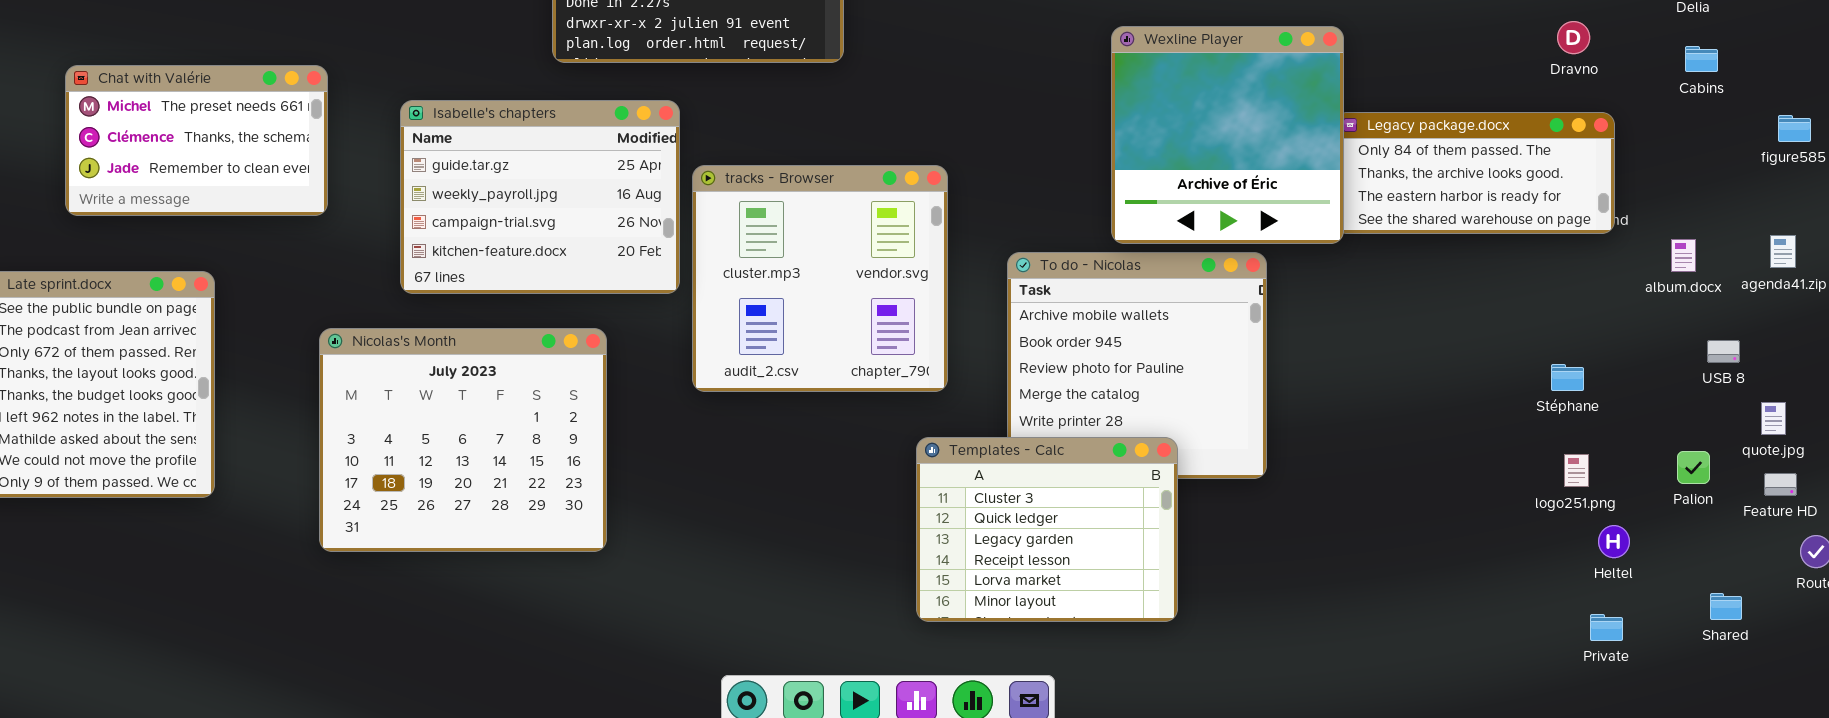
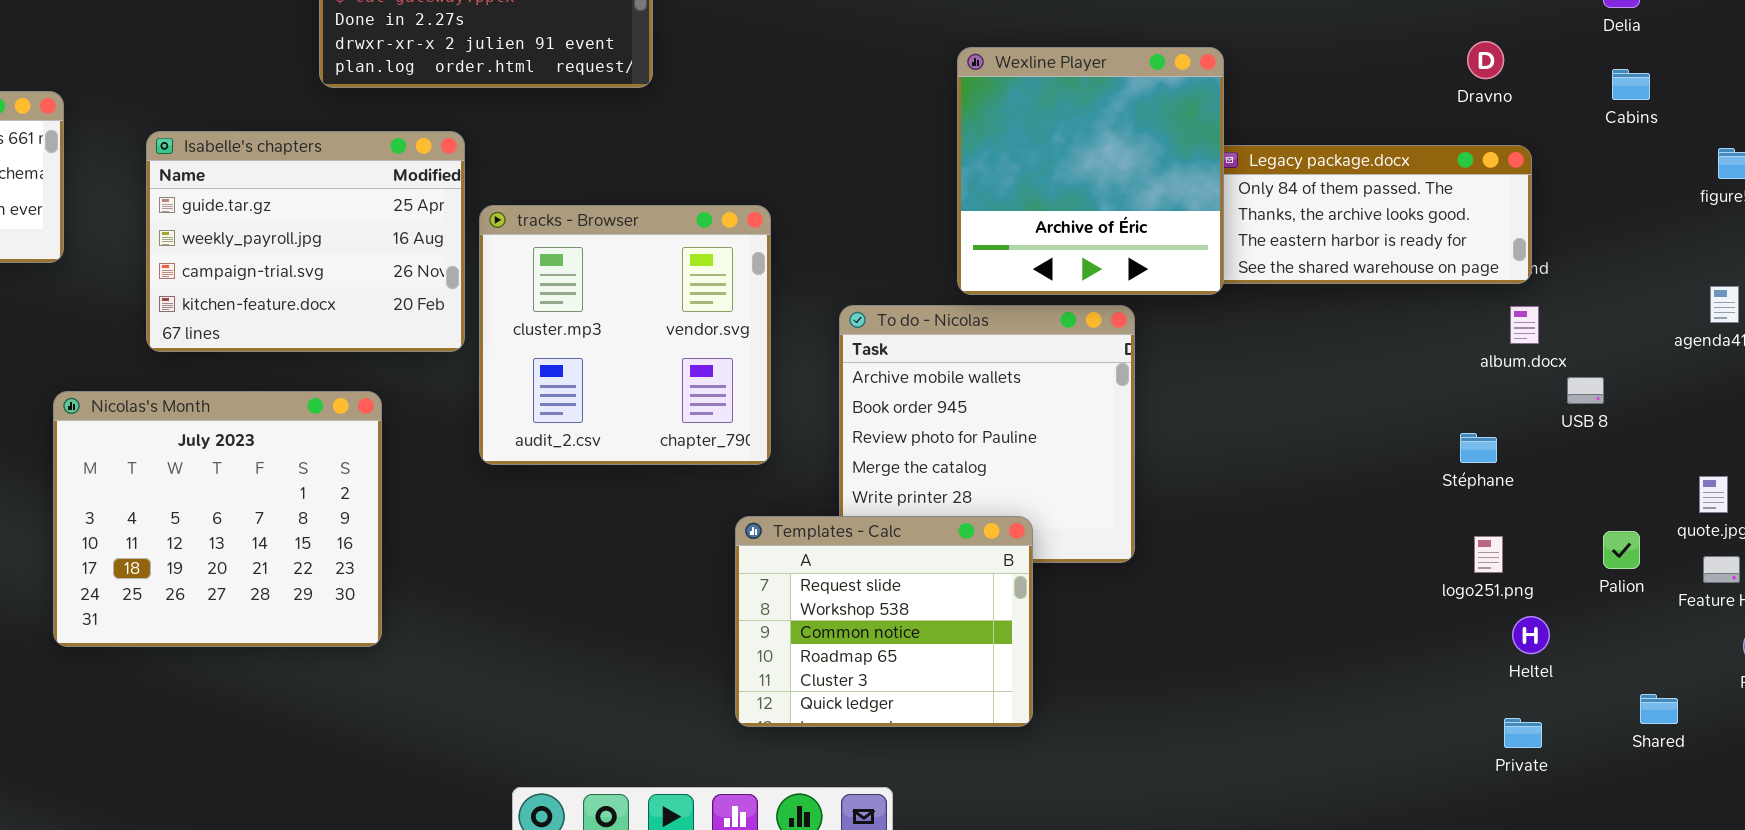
album.docx: [1671,239,1696,272] -> [1510,306,1539,344], moved
USB 8: [1707,340,1740,363] -> [1567,377,1604,404], moved
Templates - Calc: [916,437,1178,622] -> [735,516,1033,727], scrolled up 4 rows

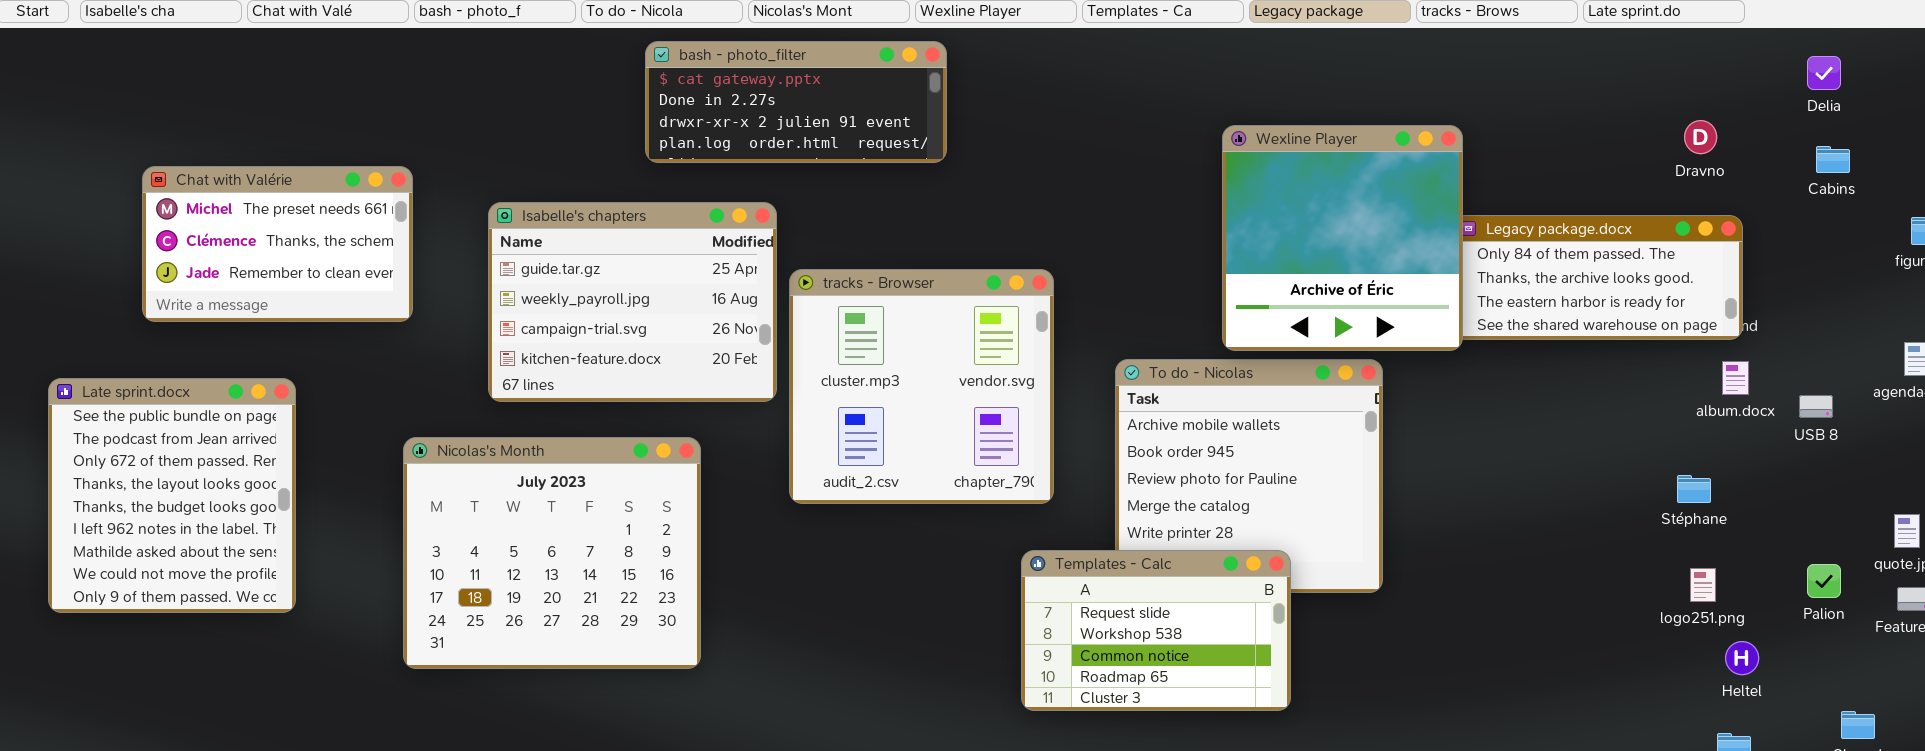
USB 8: [1567,377,1604,404] -> [1799,395,1833,418], moved
Templates - Calc: [735,516,1033,727] -> [1021,550,1291,711], resized

